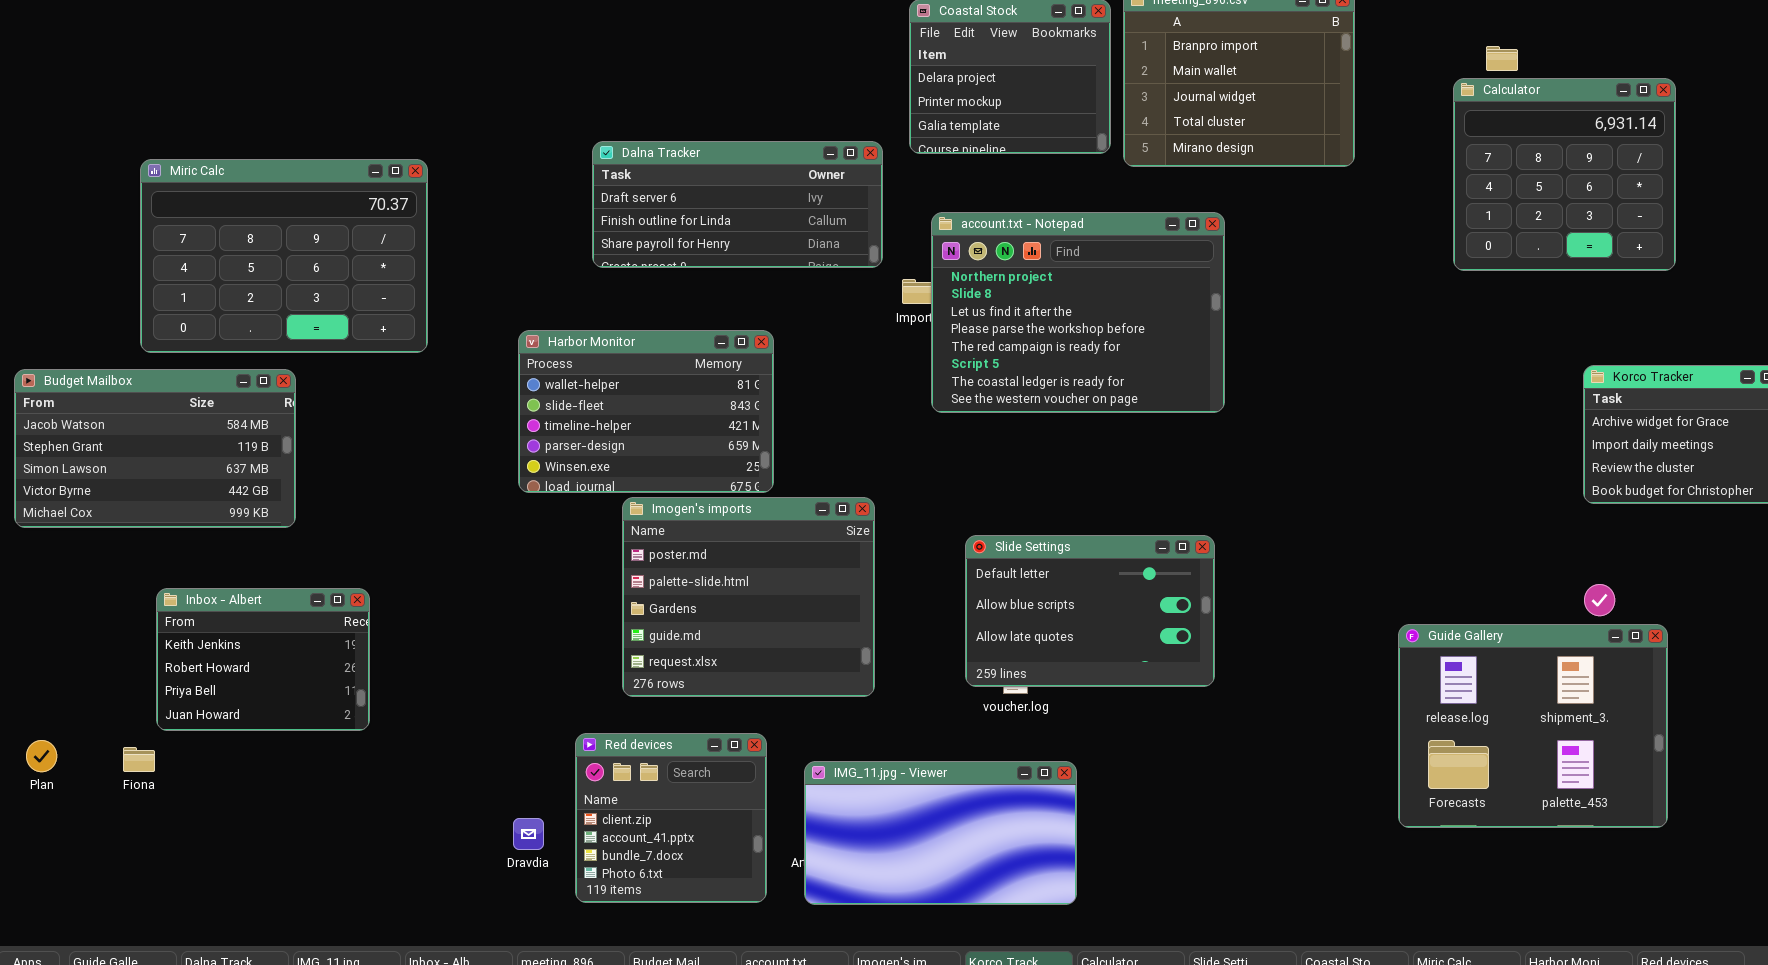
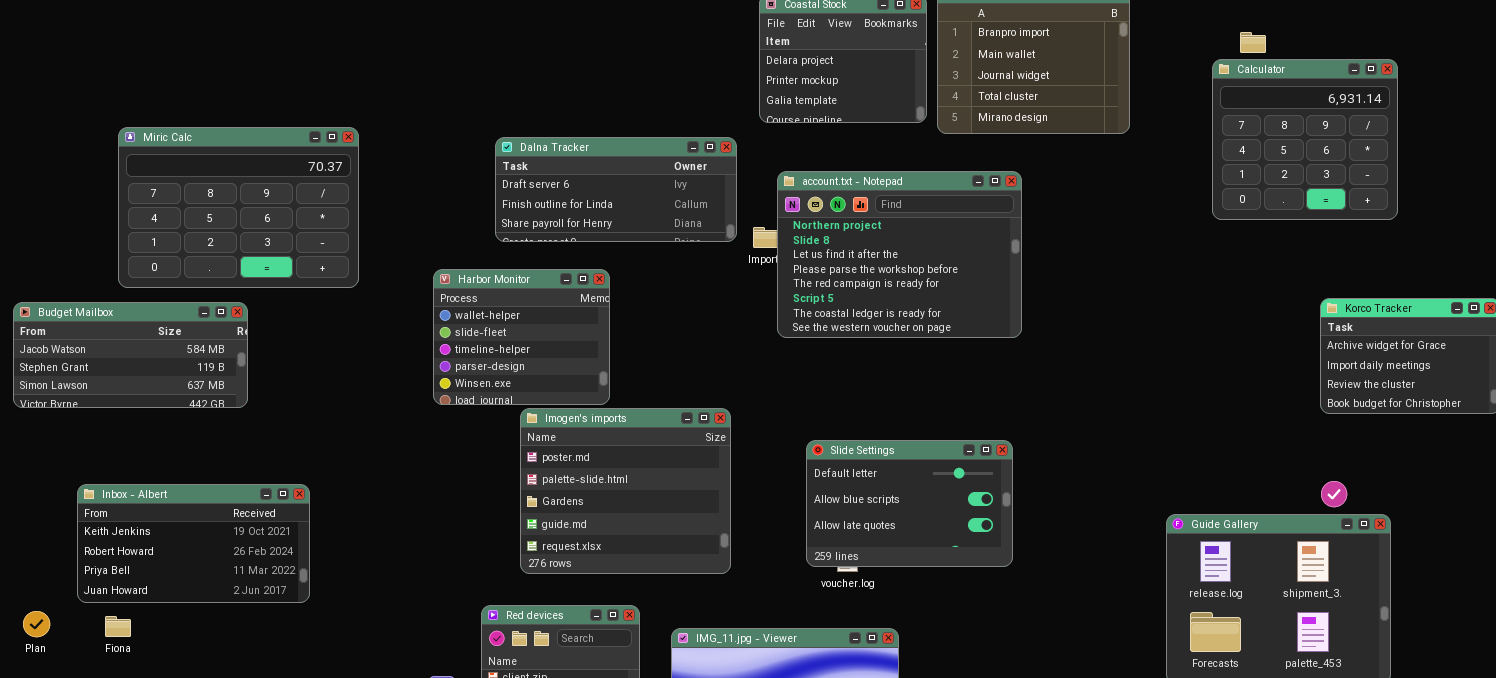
Dalna Tracker: [592,141,883,268] -> [495,137,737,242], moved
Harbor Monitor: [518,330,774,493] -> [433,269,610,405], resized
Budget Mailbox: [14,369,296,528] -> [13,302,248,408], resized
Inbox - Albert: [156,588,370,731] -> [77,484,310,603], resized

